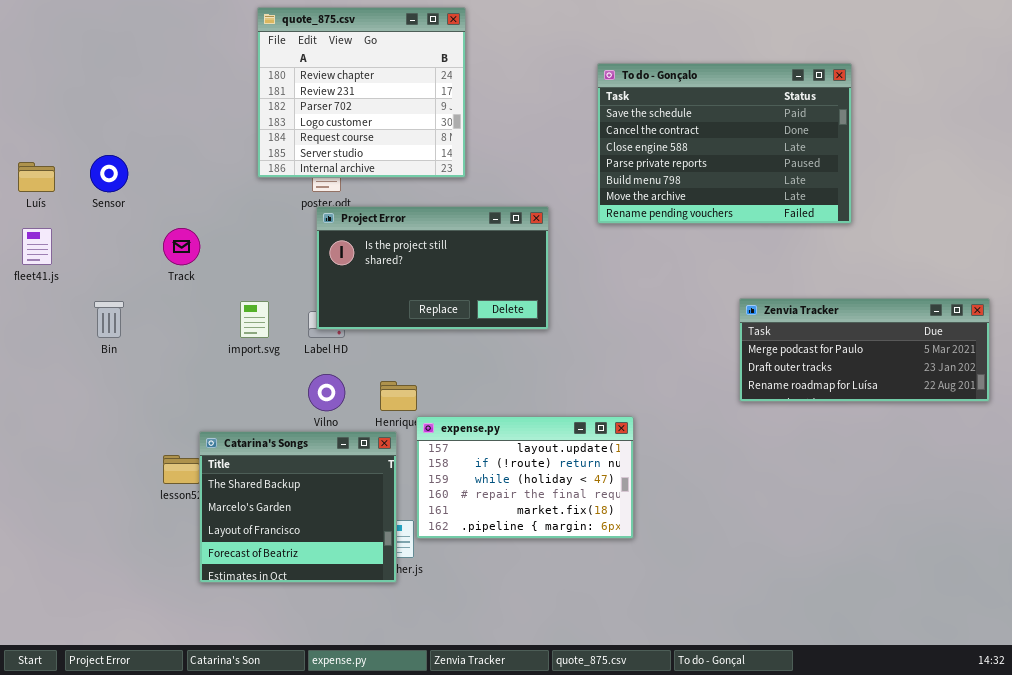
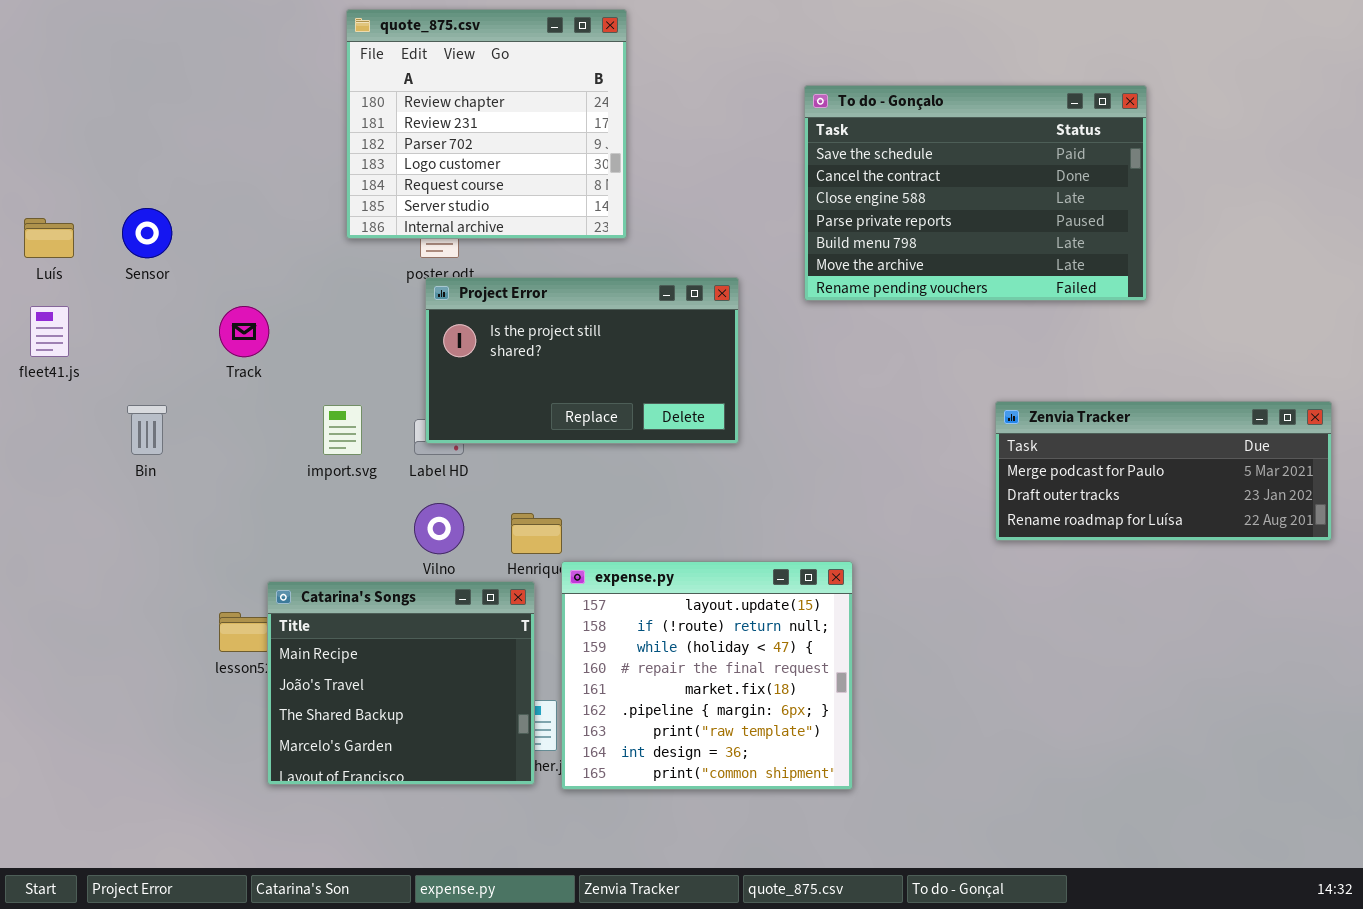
expense.py: [416,416,634,539] -> [561,561,853,790], resized
Catarina's Songs: [199,431,397,583] -> [267,581,535,785], scrolled up 2 rows

